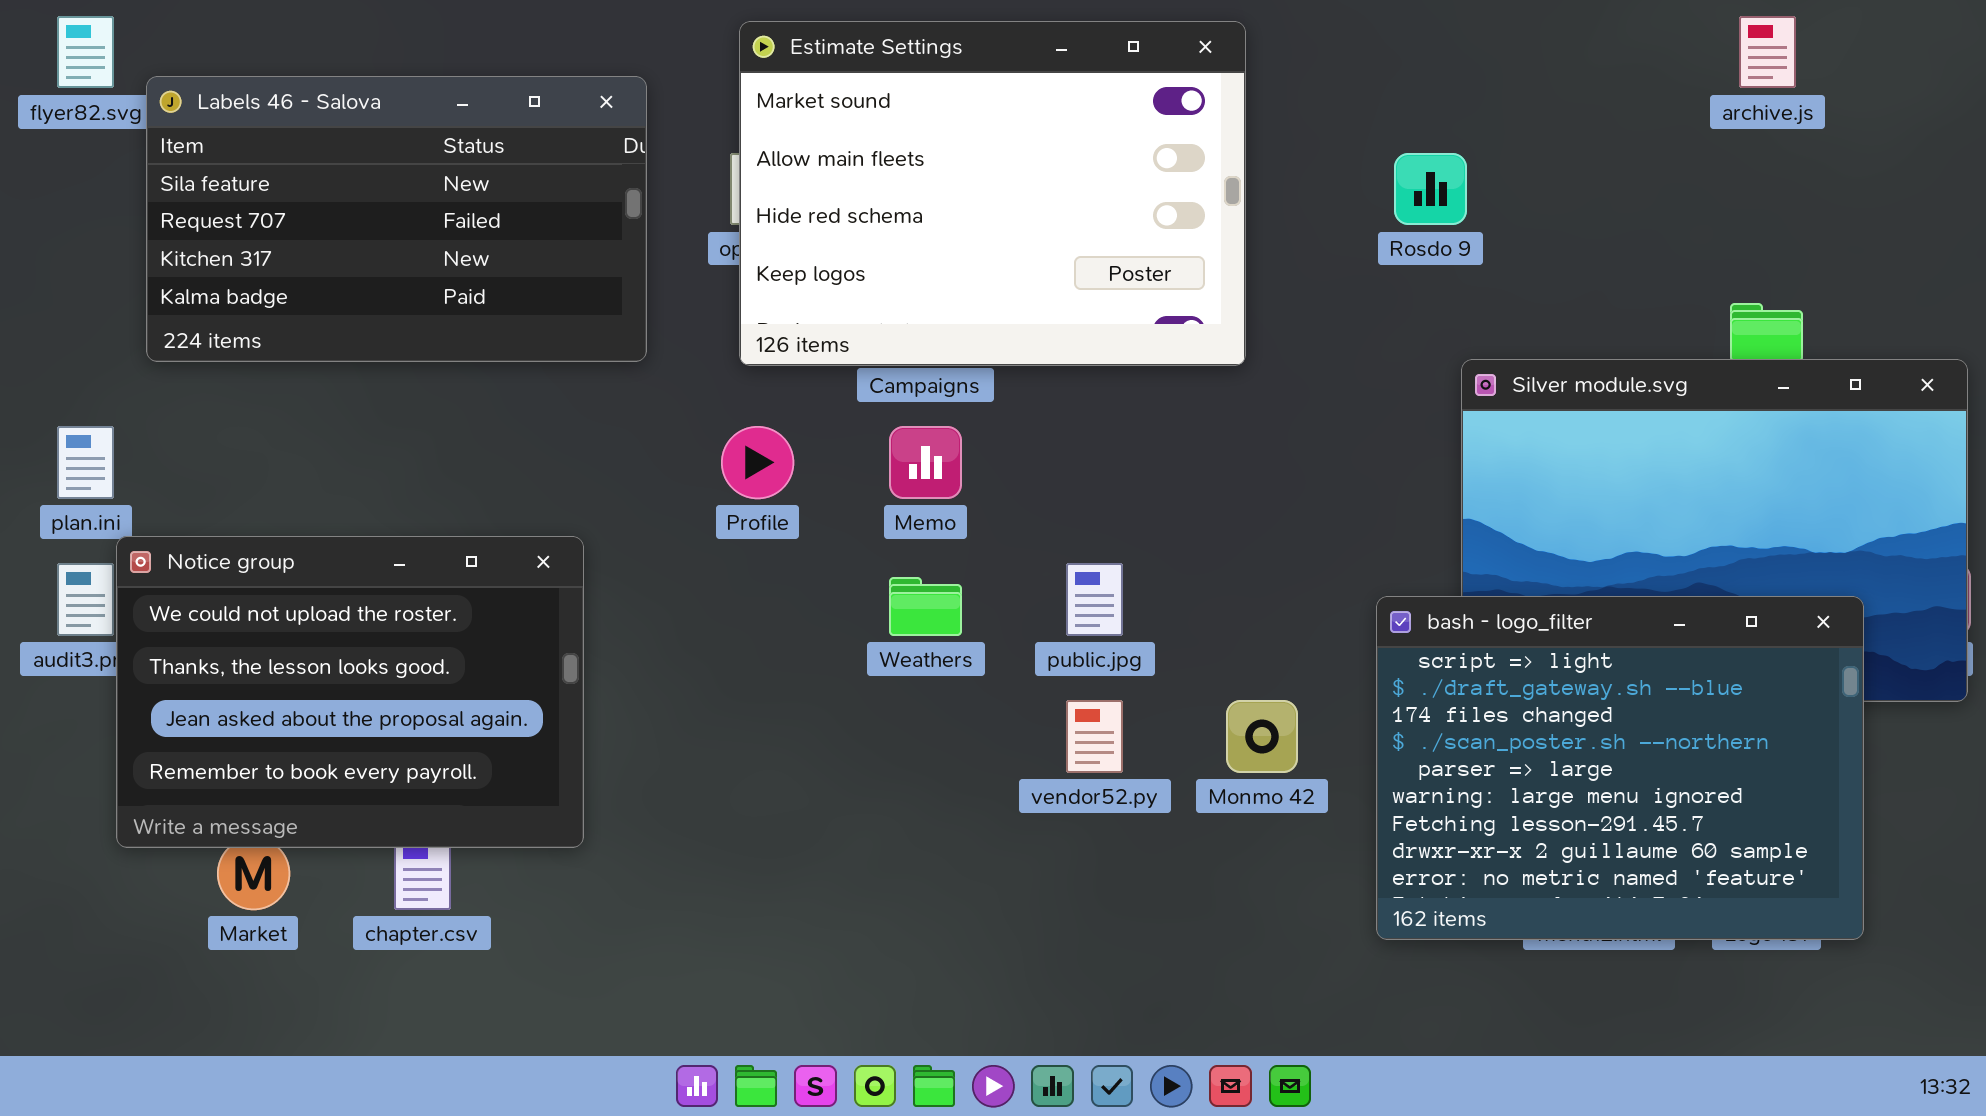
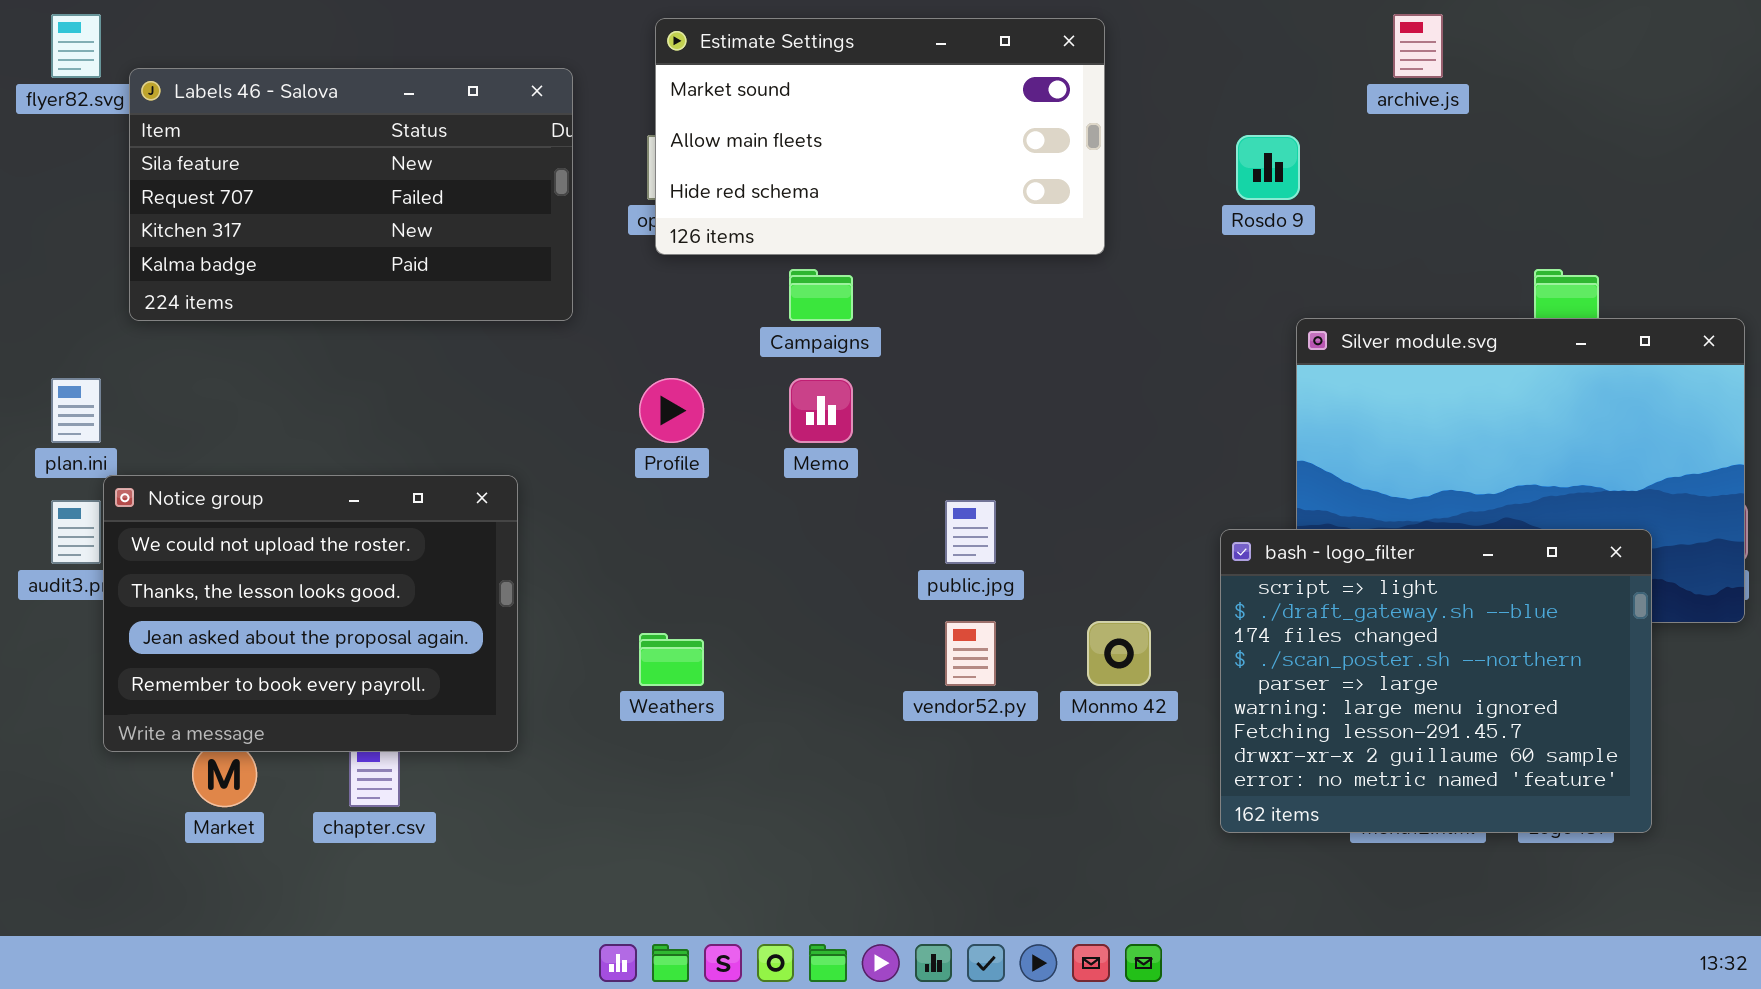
archive.js: [1739,16,1796,88] -> [1393,14,1443,78], moved
Estimate Settings: [739,21,1246,366] -> [655,18,1105,255], resized
Weathers: [889,577,962,636] -> [639,633,704,686], moved

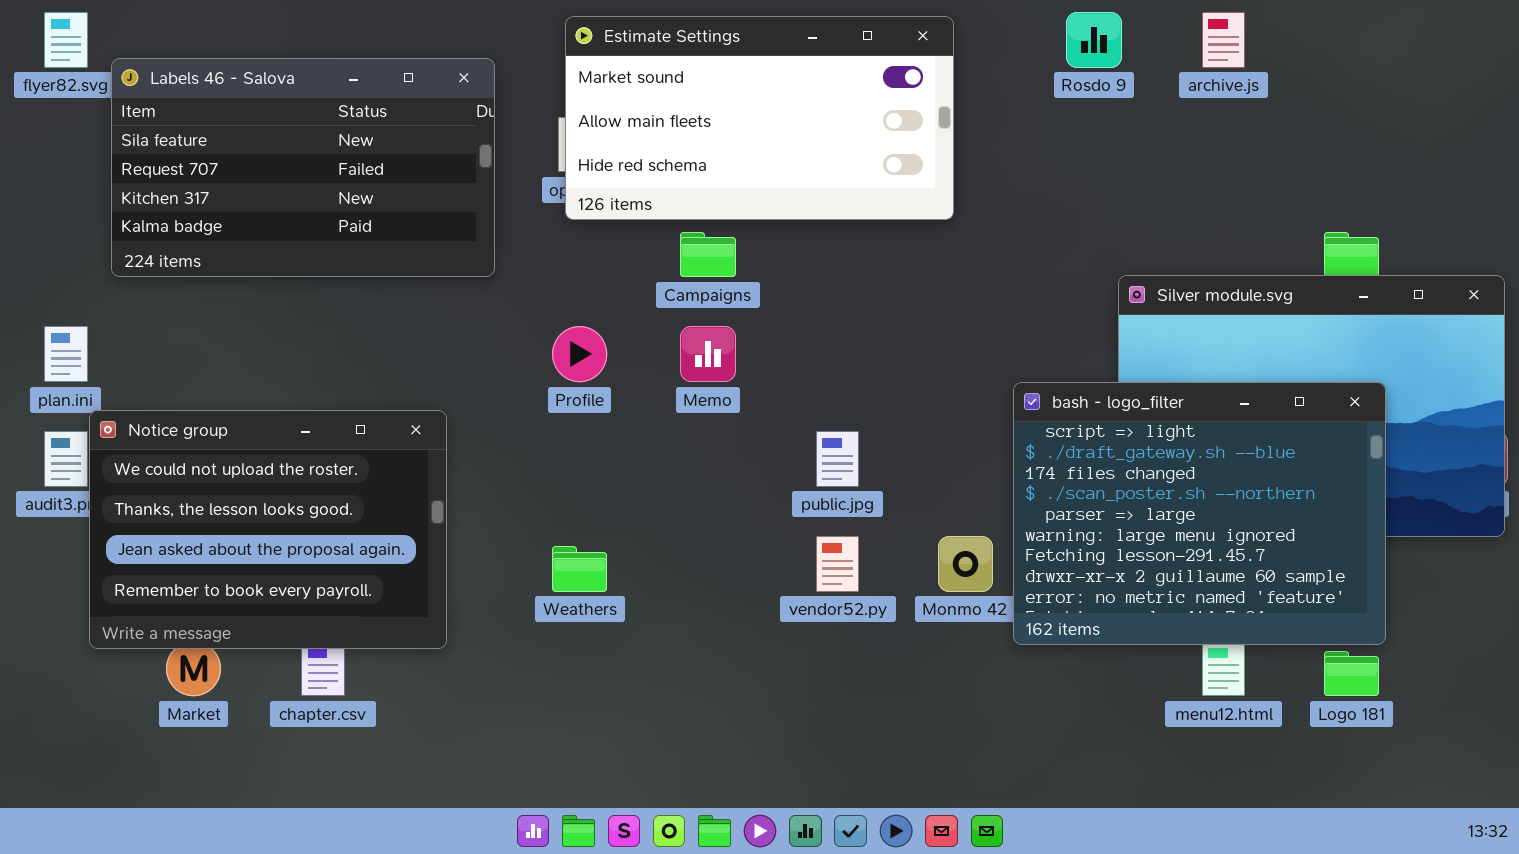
Rosdo 9: [1236,135,1300,200] -> [1066,12,1122,68], moved
bash - logo_filter: [1220,529,1652,833] -> [1013,382,1386,645], moved

